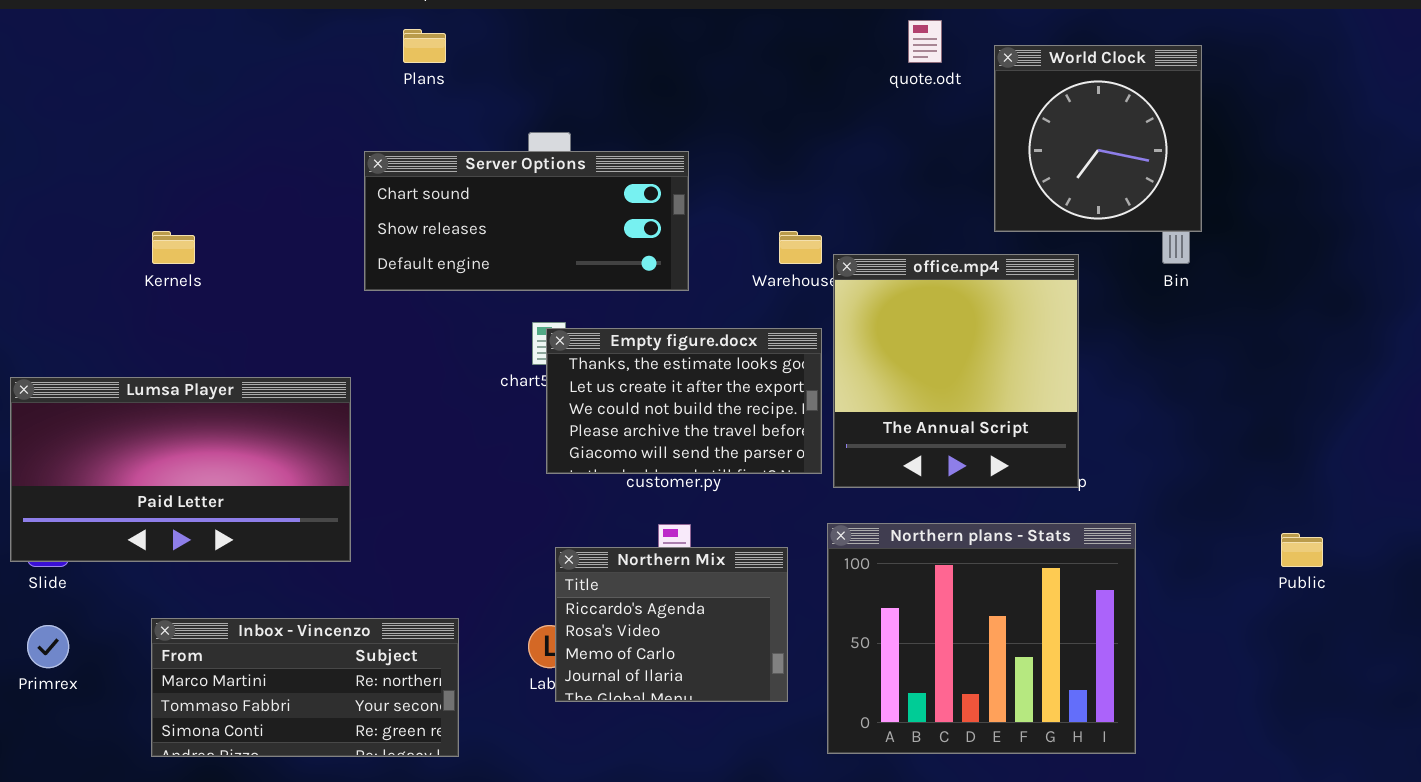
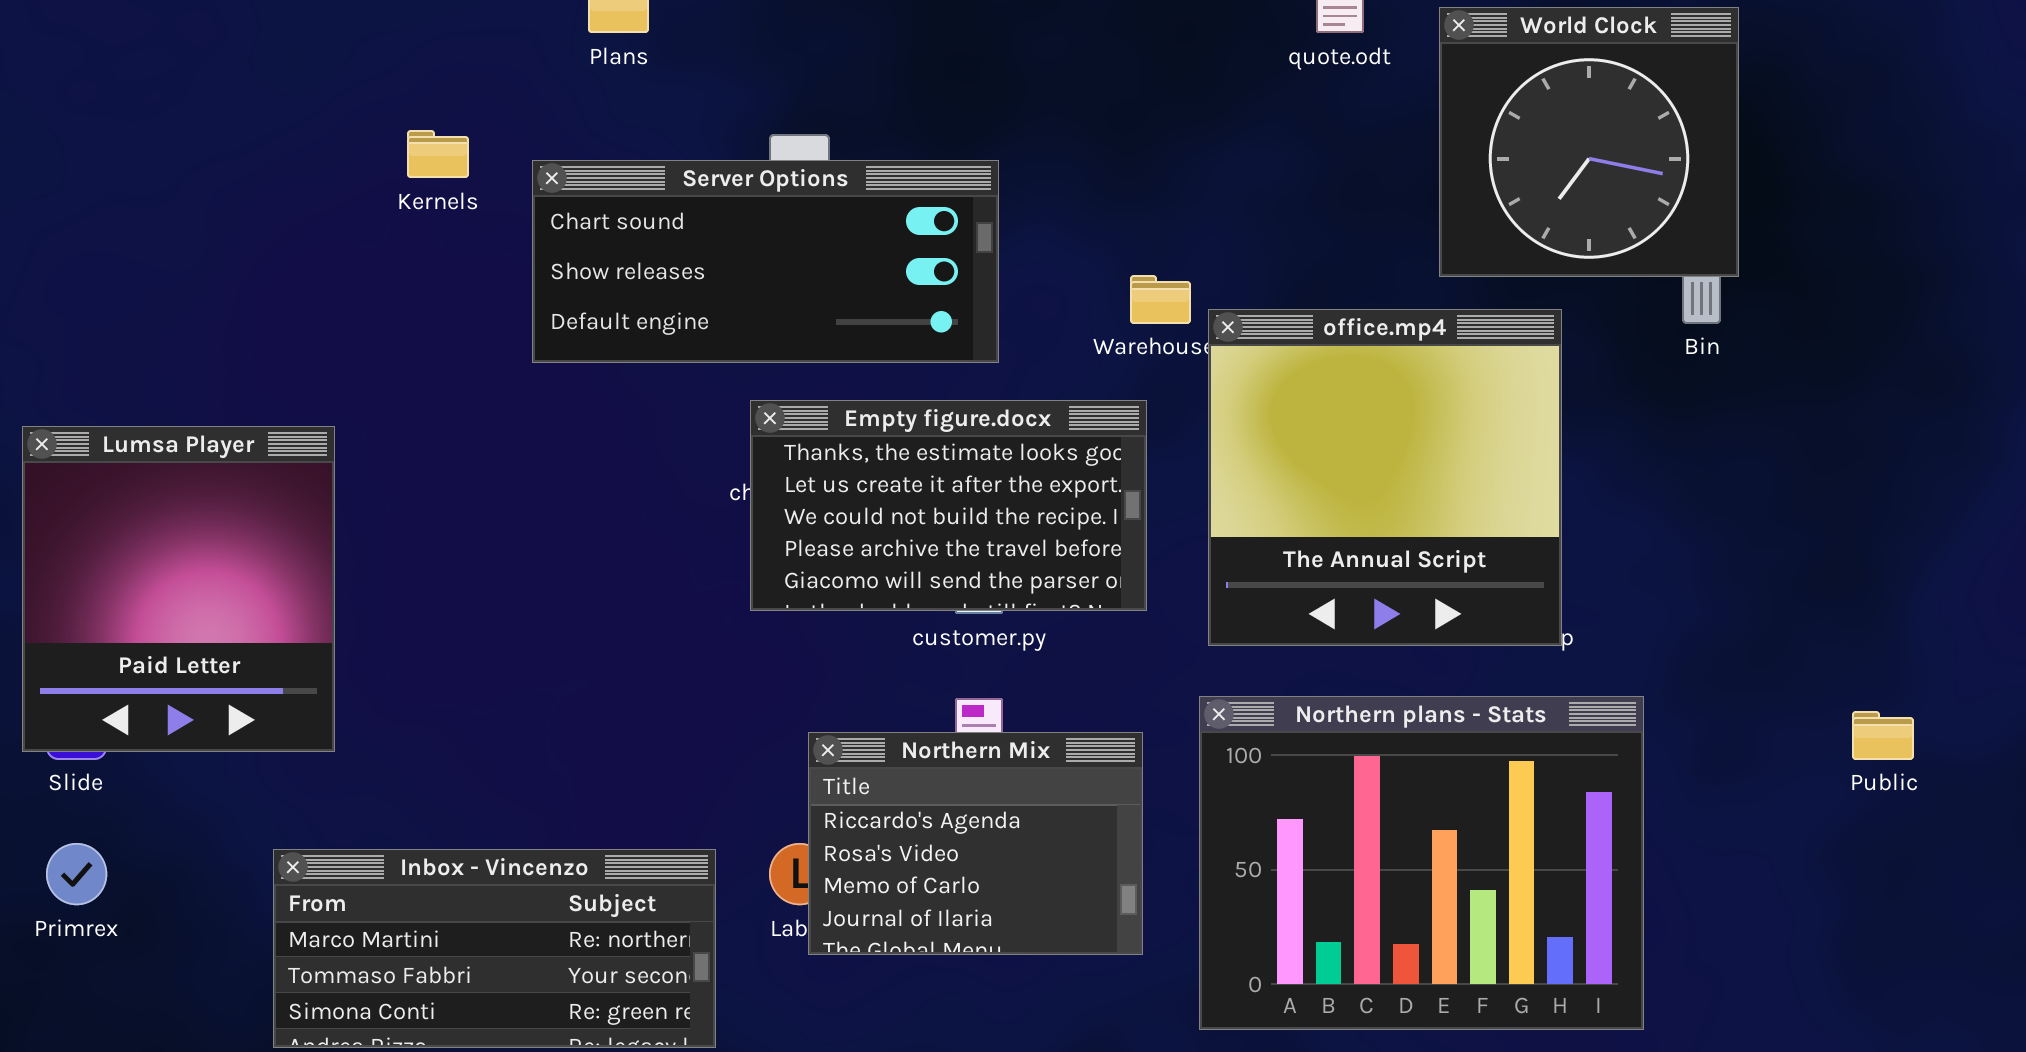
Kernels: [152,231,195,264] -> [407,130,469,178], moved
Empty figure.docx: [546,328,822,474] -> [750,400,1147,611], moved
Lumsa Player: [10,377,351,562] -> [22,426,335,752], resized
Inbox - Vincenzo: [151,618,459,757] -> [273,849,716,1048], moved

